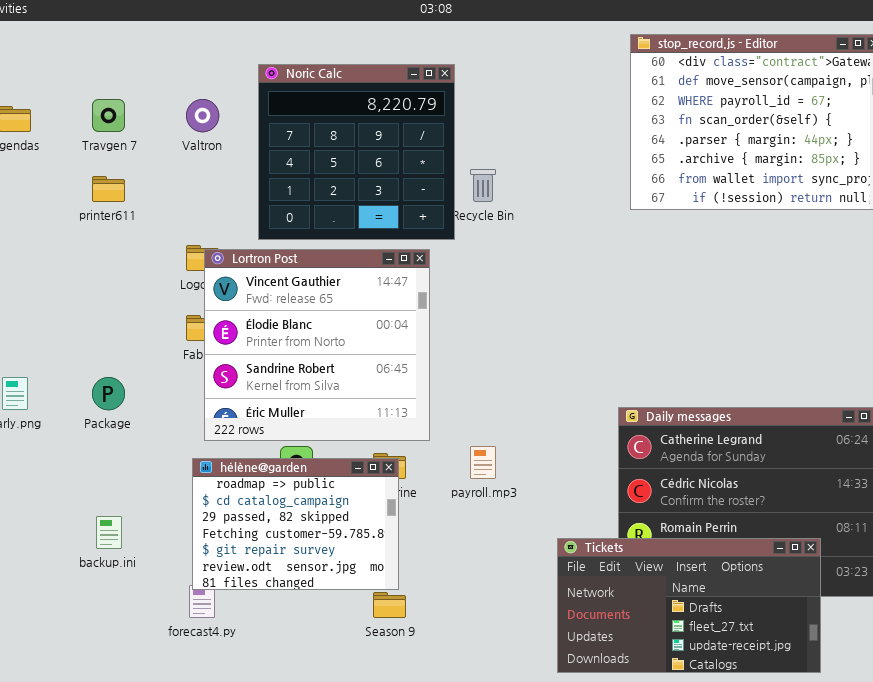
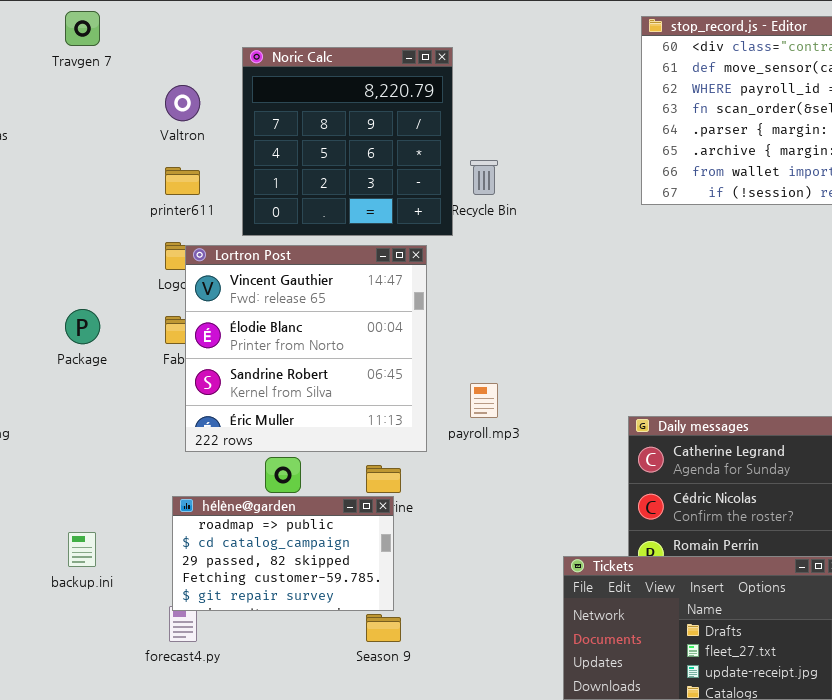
Travgen 7: [92,99,125,132] -> [65,11,100,46], moved
printer611: [92,176,125,202] -> [165,167,200,195], moved
Package: [92,377,125,410] -> [65,309,100,344], moved
payroll.mp3: [470,446,496,479] -> [470,383,498,418], moved
hélène@garden: [192,458,399,590] -> [172,496,394,611], resized

